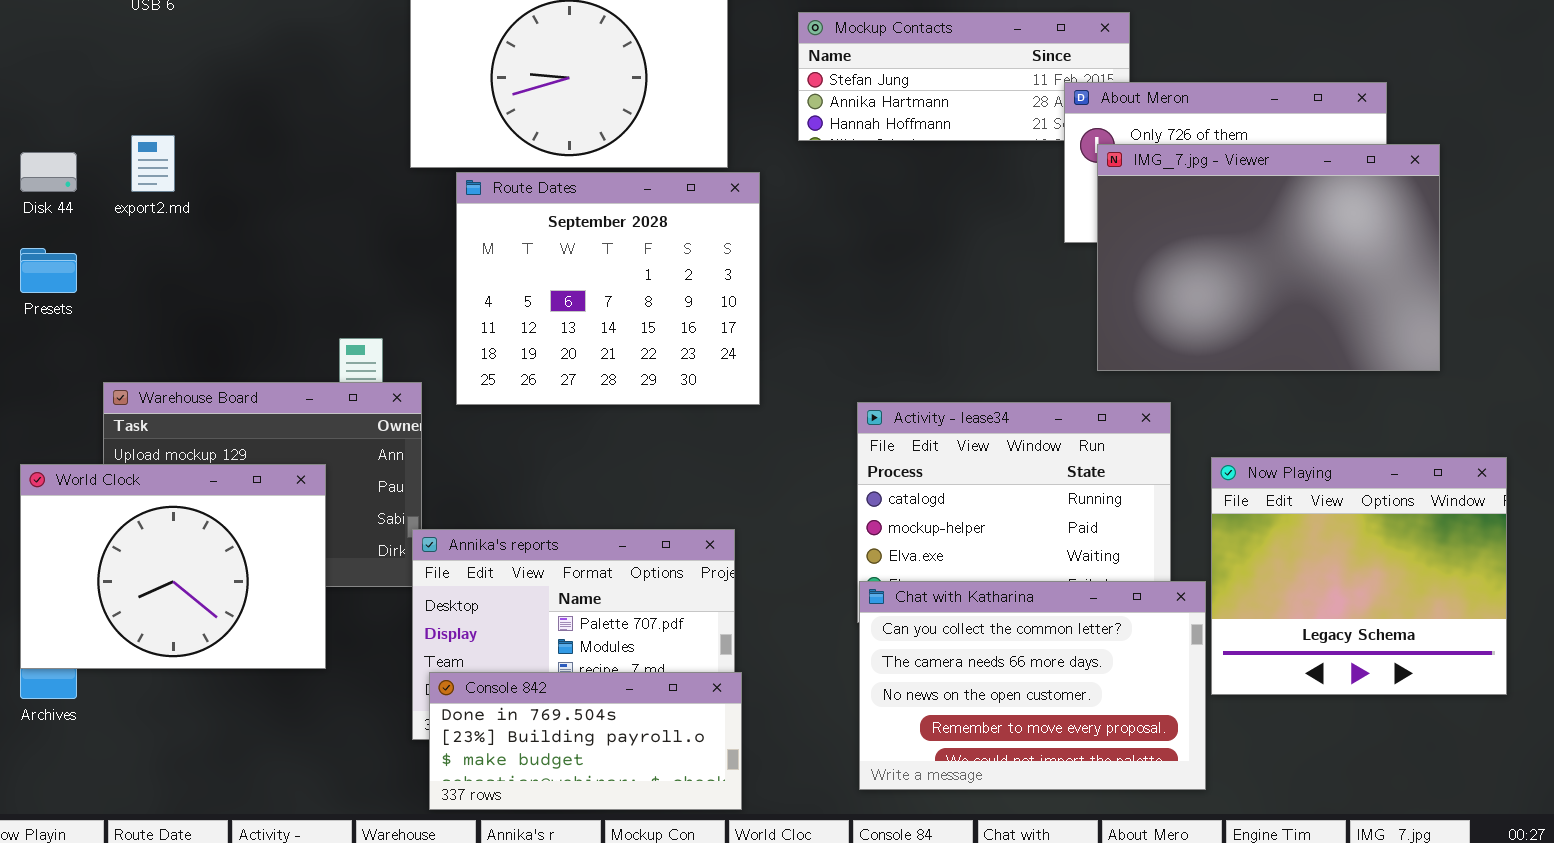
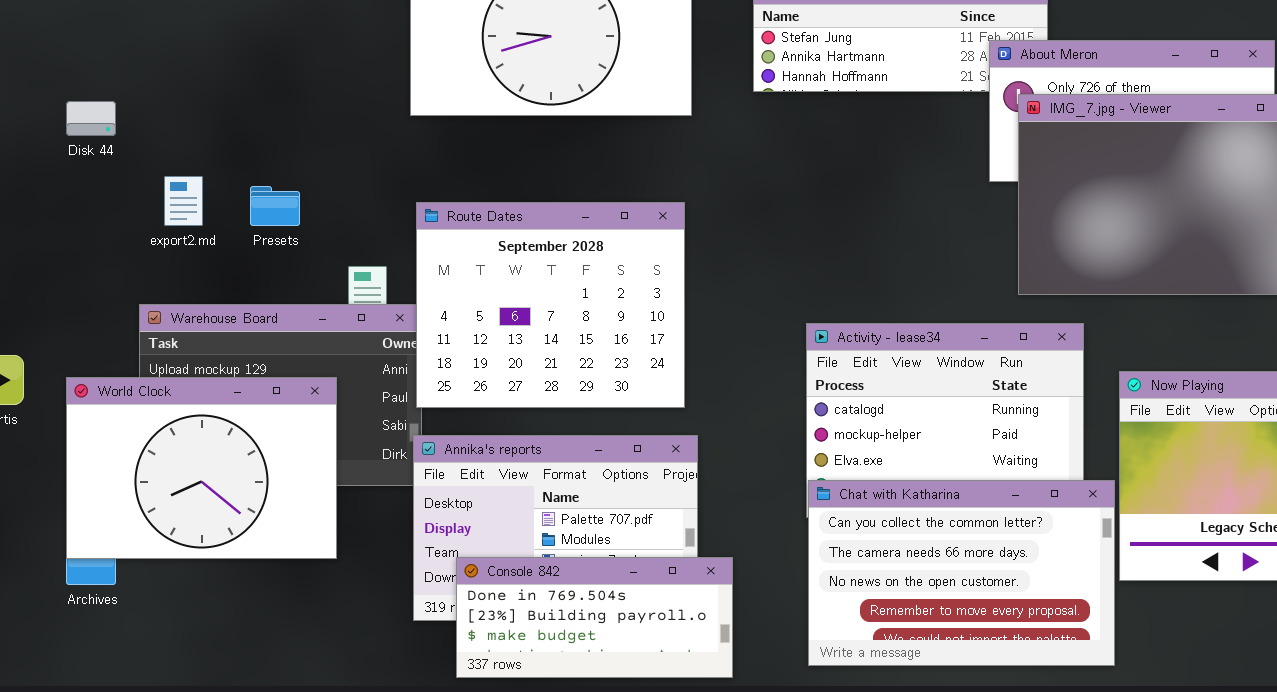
export2.md: [131,135,175,192] -> [164,176,203,226], moved
Route Dates: [456,172,760,405] -> [416,202,685,408], moved
Presets: [20,248,77,293] -> [250,186,300,226], moved
Console 842: [429,672,742,810] -> [456,557,733,678], moved

